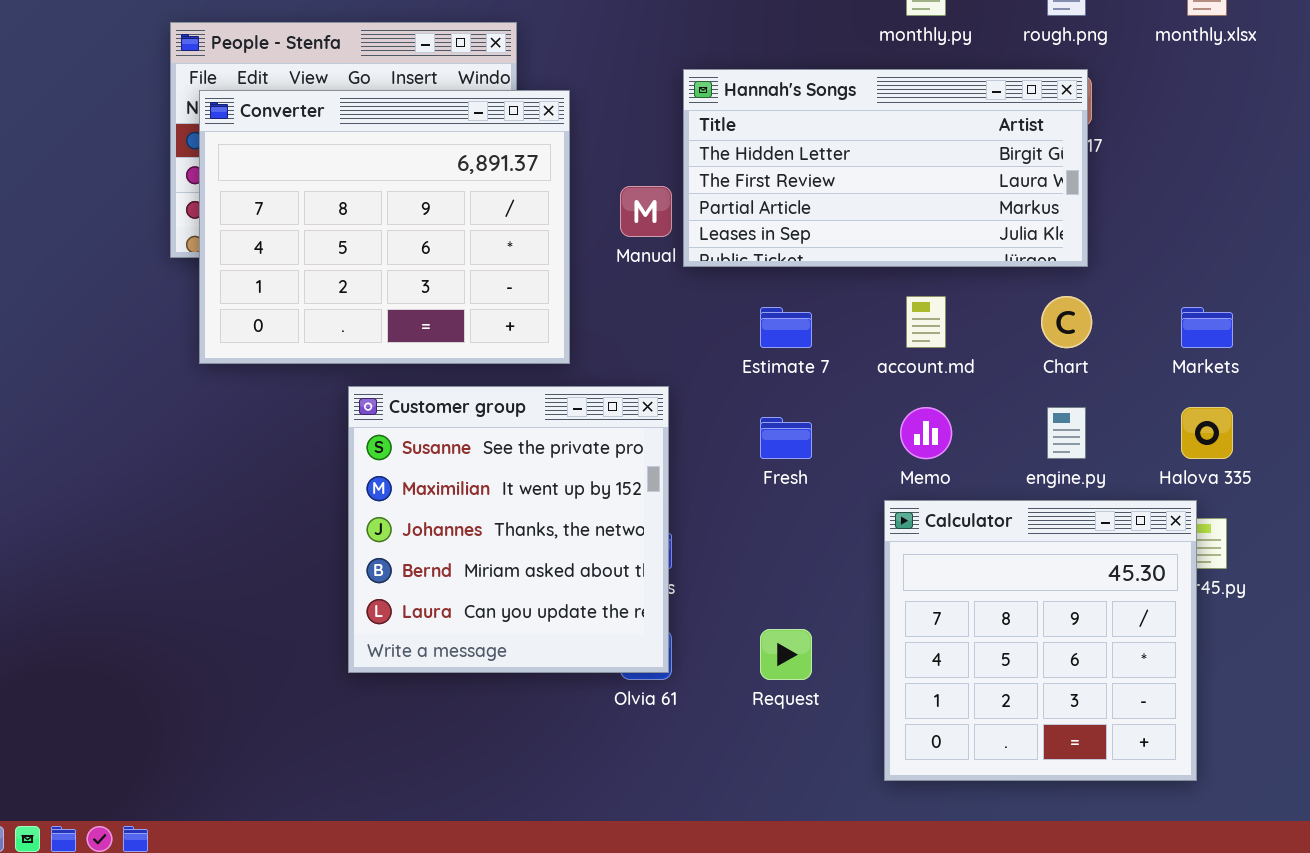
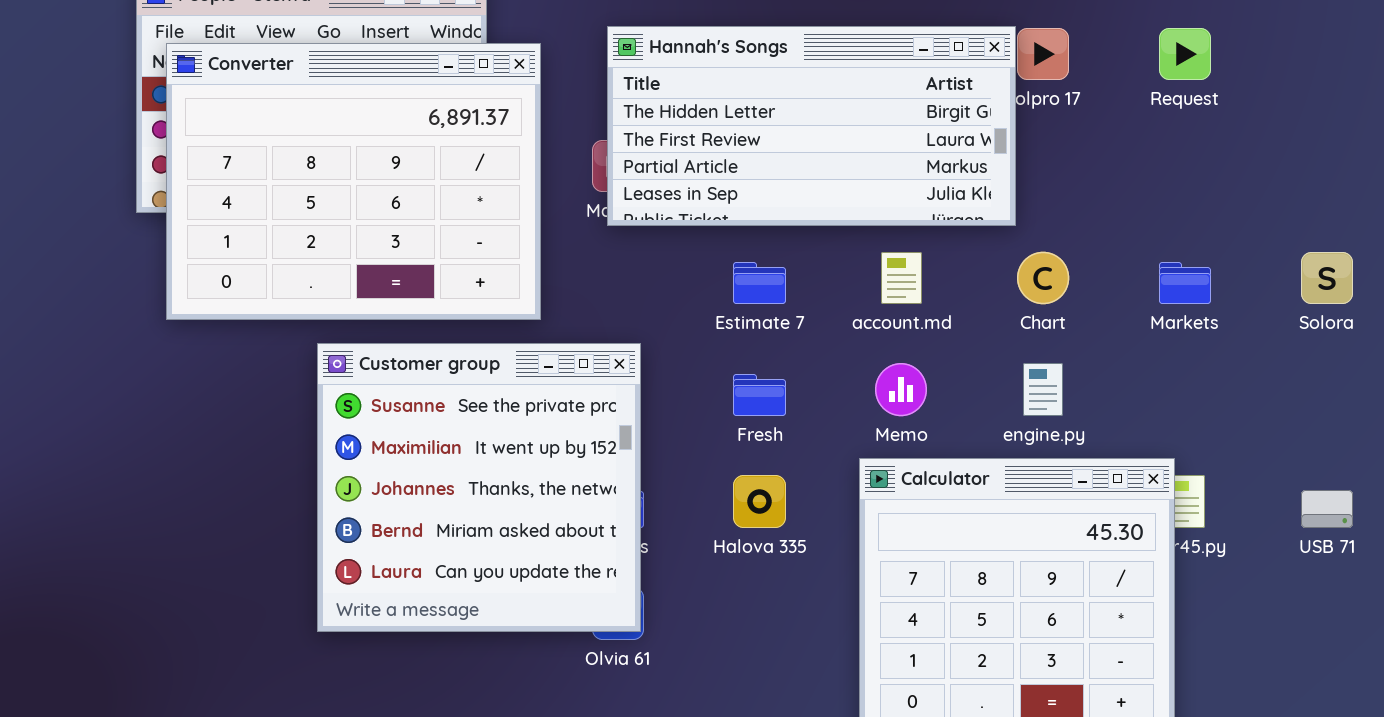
Hannah's Songs: [683,69,1088,267] -> [607,26,1016,226], moved
Halova 335: [1181,407,1233,459] -> [733,475,786,528], moved
Request: [760,629,812,680] -> [1159,28,1211,80], moved

